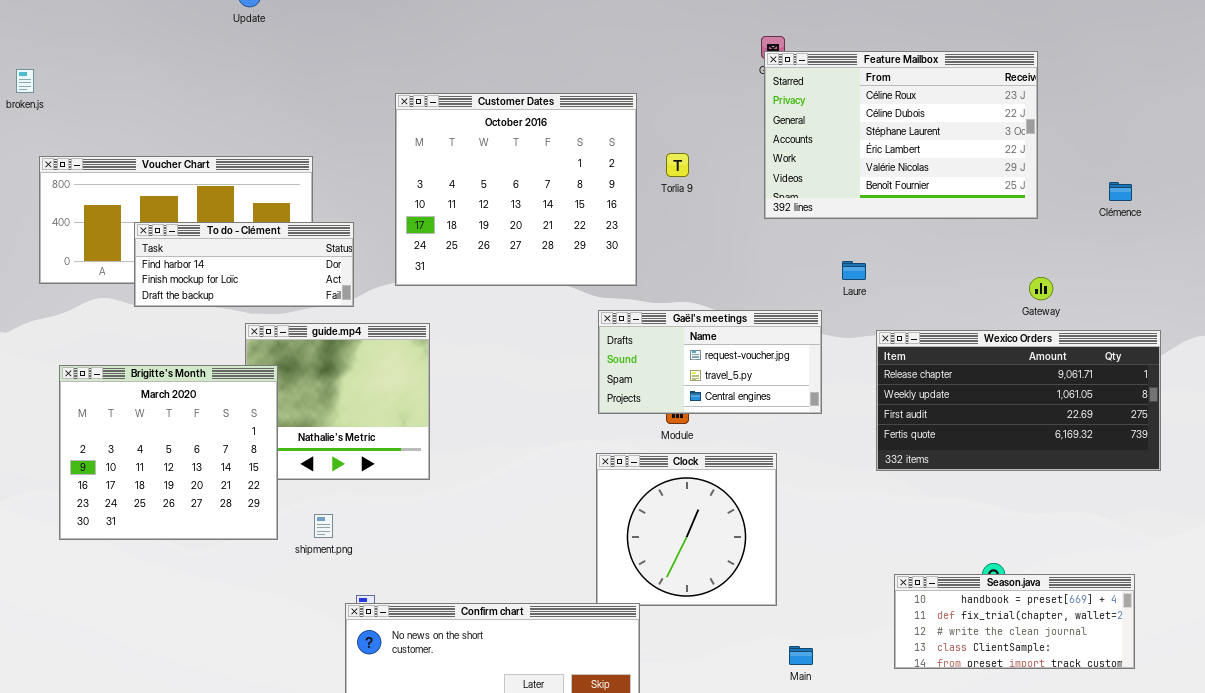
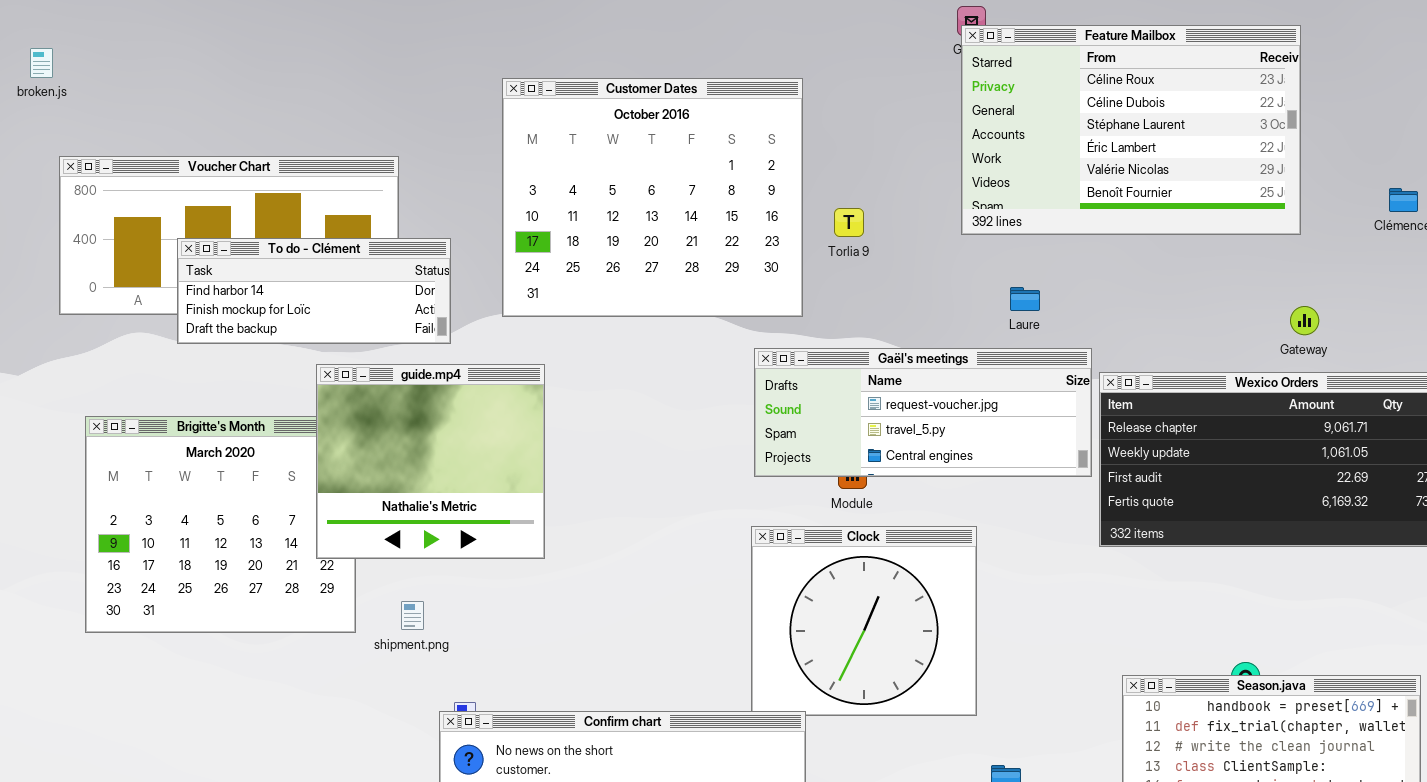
Torlia 9: [666,153,689,177] -> [834,208,864,237], moved
Laure: [842,261,866,280] -> [1010,287,1040,311], moved
Gaël's meetings: [598,310,822,414] -> [754,348,1092,477], resized
guide.mp4: [245,323,430,480] -> [316,364,545,559], raised

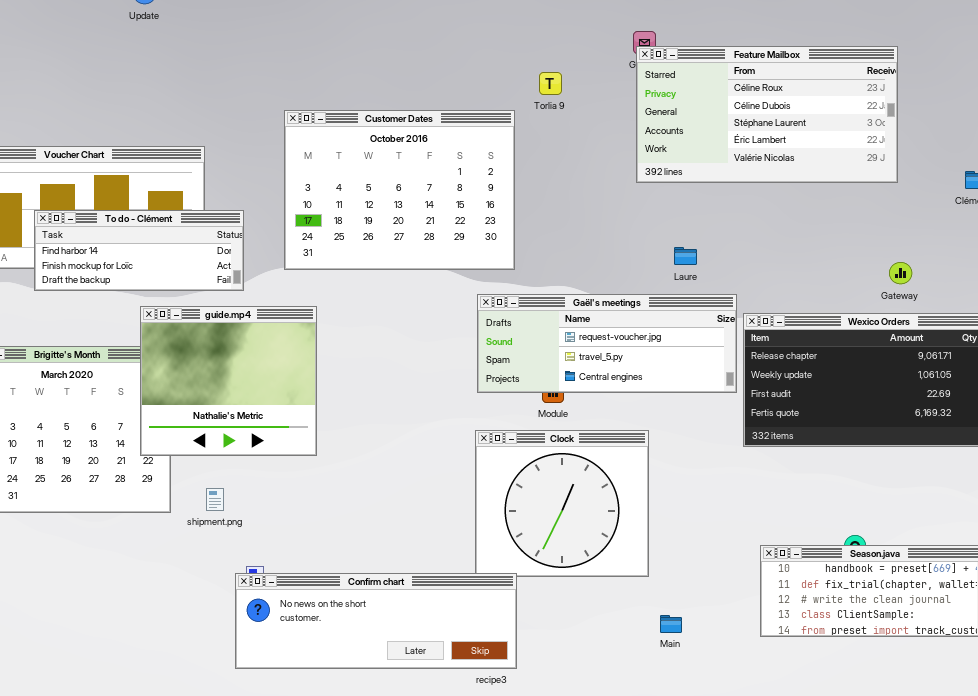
Feature Mailbox: [961,25,1301,235] -> [636,46,898,183], resized
Customer Dates: [502,78,803,317] -> [284,110,515,270], resized
Torlia 9: [834,208,864,237] -> [539,72,562,95], moved

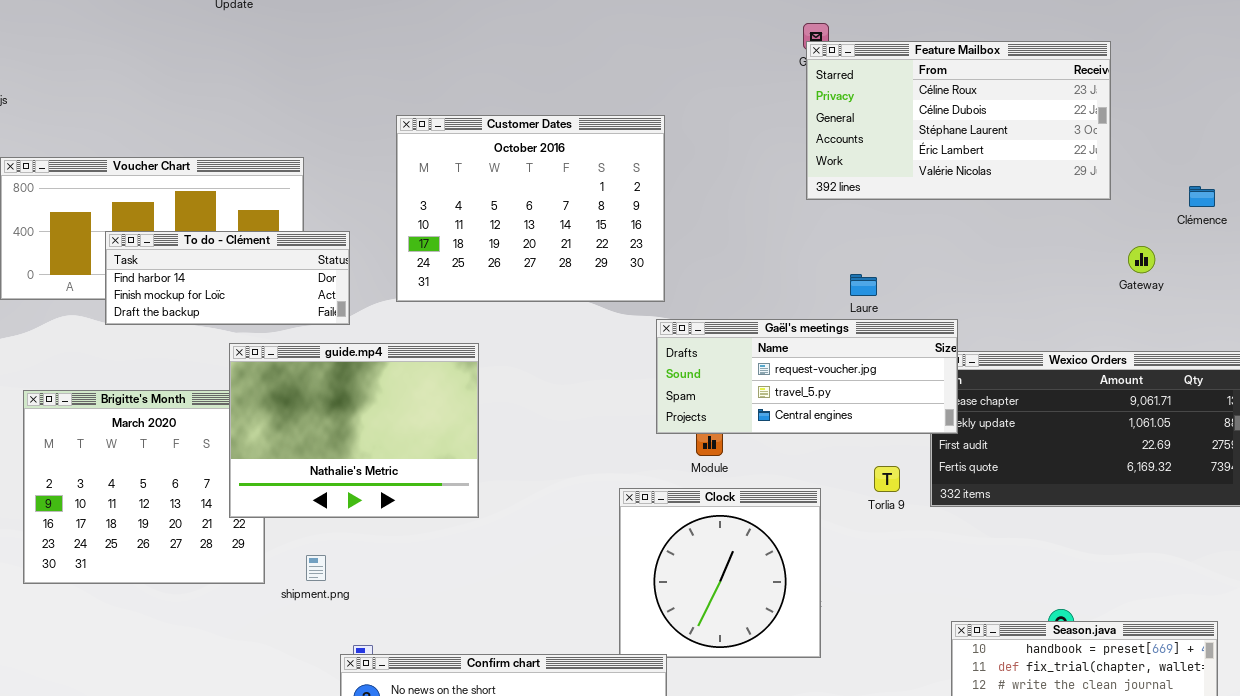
Torlia 9: [539,72,562,95] -> [874,466,900,492], moved
Gateway: [889,262,912,284] -> [1128,246,1155,273], moved
Gaël's meetings: [477,294,737,393] -> [656,319,958,434], moved
guide.mp4: [140,306,317,456] -> [229,343,479,518], resized

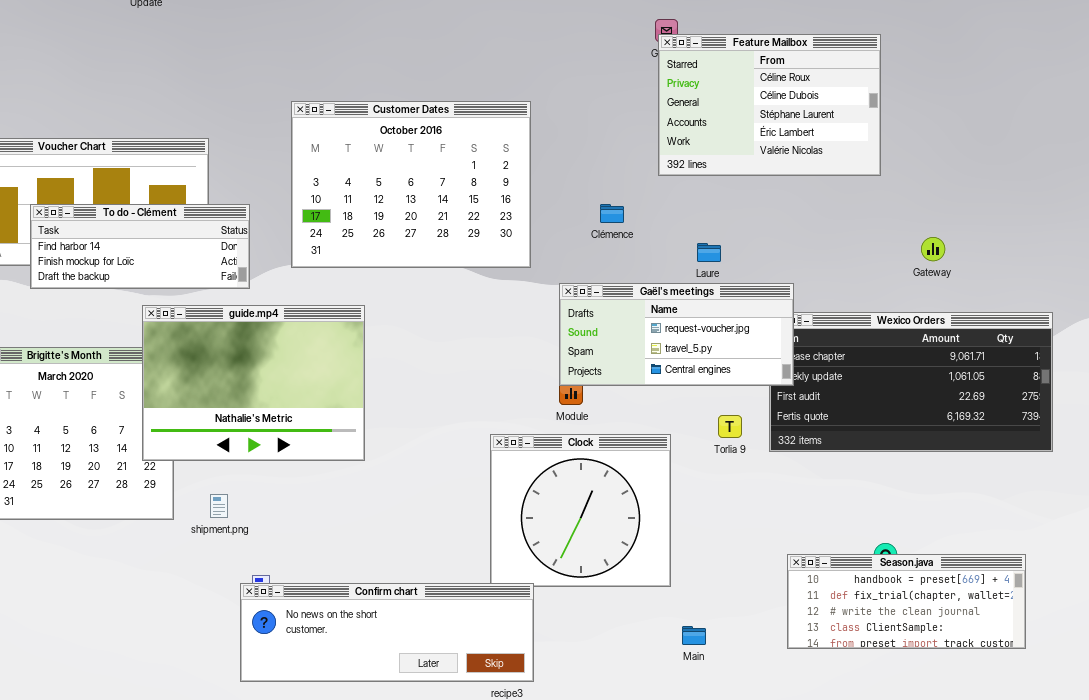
Feature Mailbox: [806,41,1111,200] -> [658,34,881,176], resized
Clémence: [1189,186,1215,207] -> [600,204,624,223], moved
Gateway: [1128,246,1155,273] -> [921,237,945,261], moved
Gaël's meetings: [656,319,958,434] -> [559,283,794,386], resized

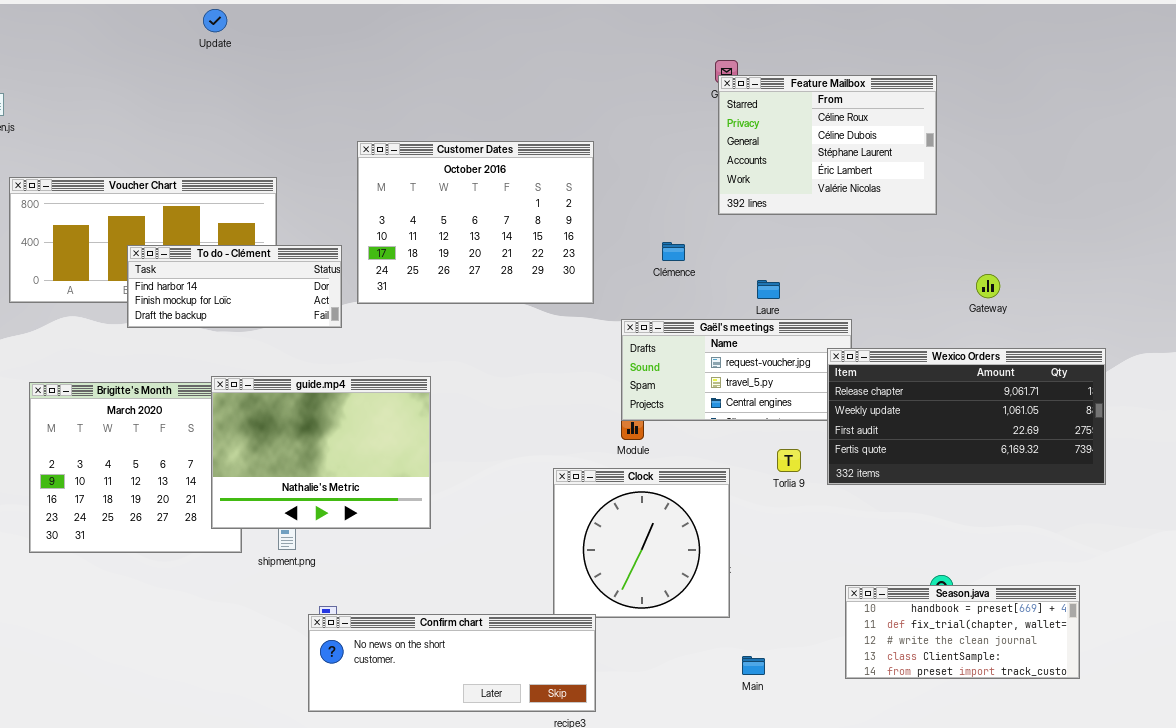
To do - Clément: [30,204,250,289] -> [127,245,342,328], moved
guide.mp4: [142,305,365,461] -> [211,376,431,529], moved
Wexico Orders: [769,312,1053,452] -> [827,348,1106,485], raised

